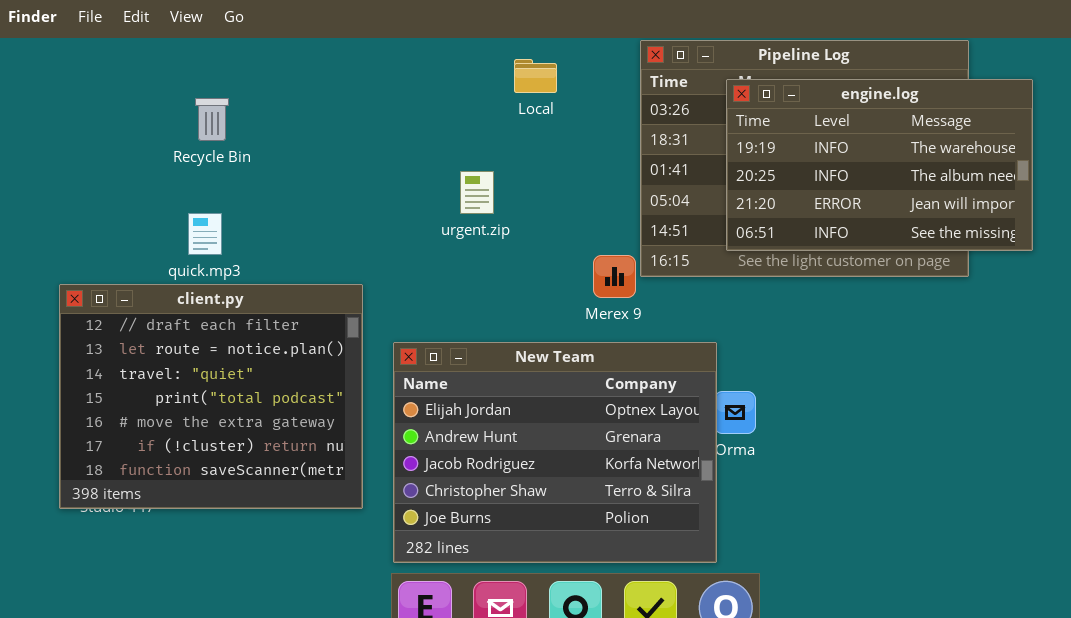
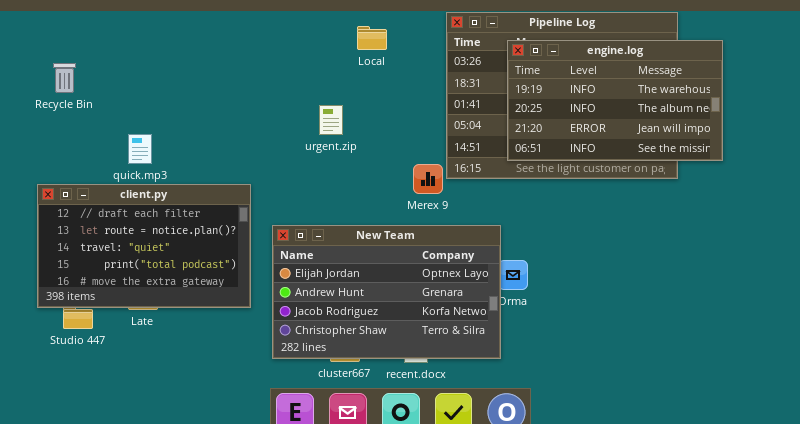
Recycle Bin: [195,98,229,141] -> [53,63,76,93], moved
client.py: [59,284,363,509] -> [37,184,251,308], resized
New Team: [393,342,717,563] -> [272,225,501,359], resized

